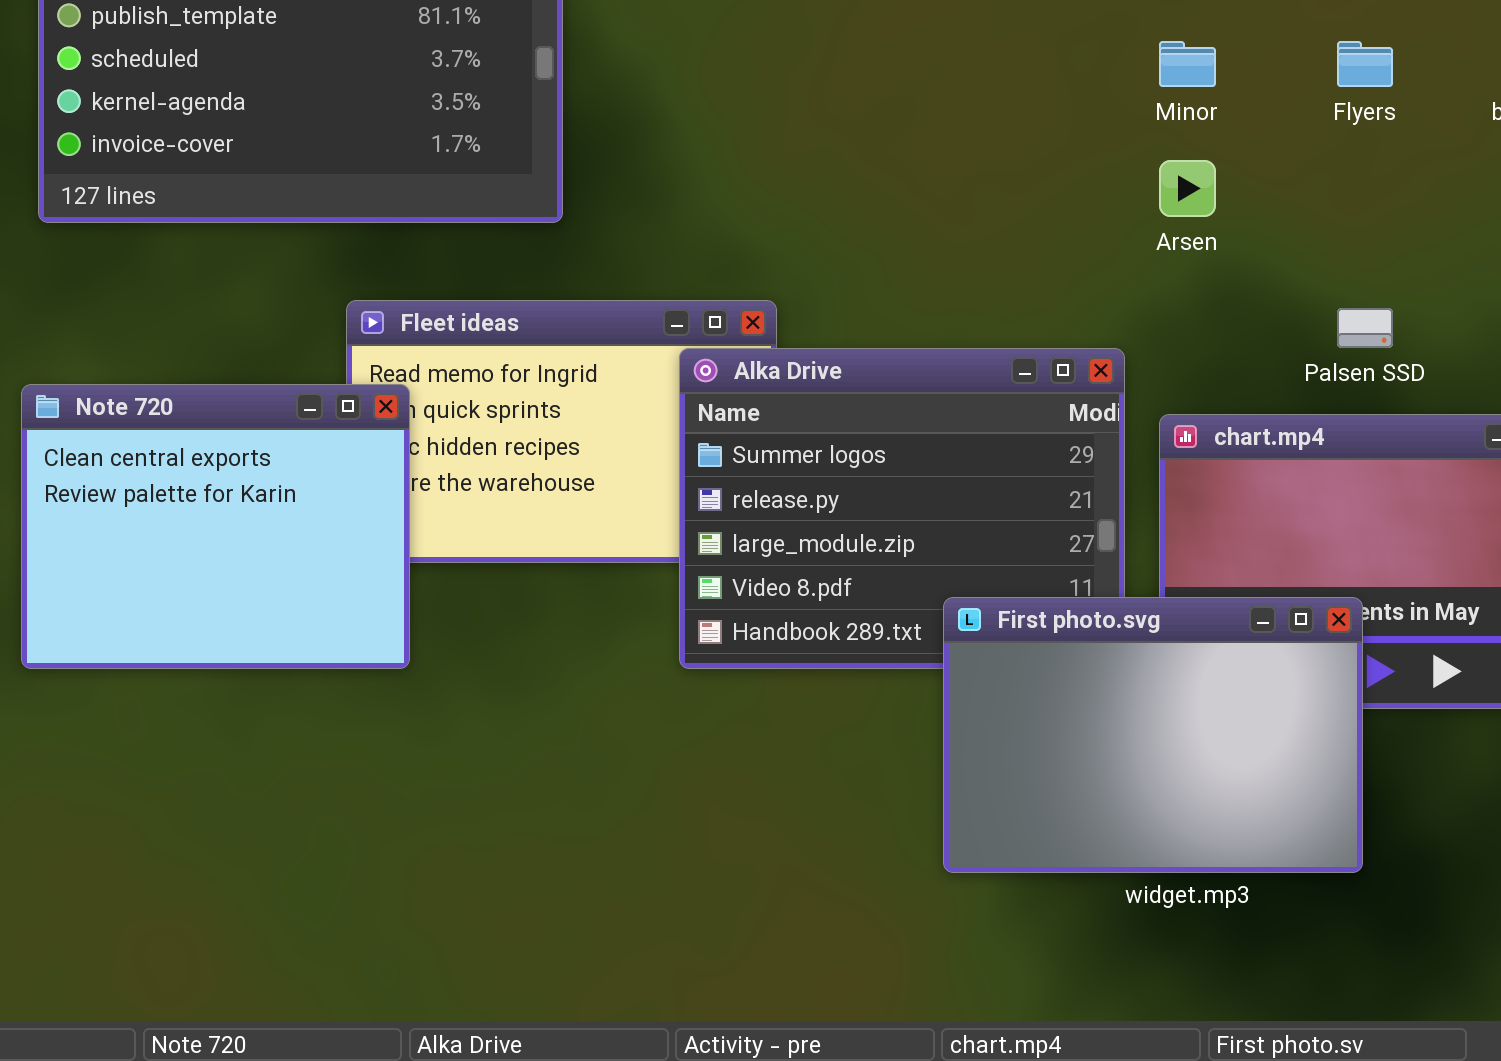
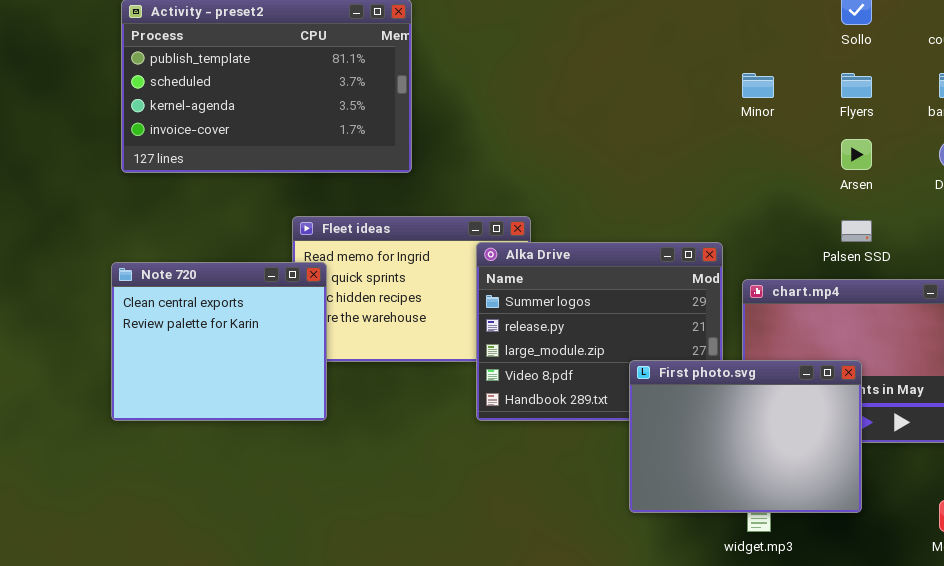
Arsen: [1159,160,1216,217] -> [841,139,872,170], moved
First photo.svg: [943,597,1363,873] -> [629,360,862,513], moved

